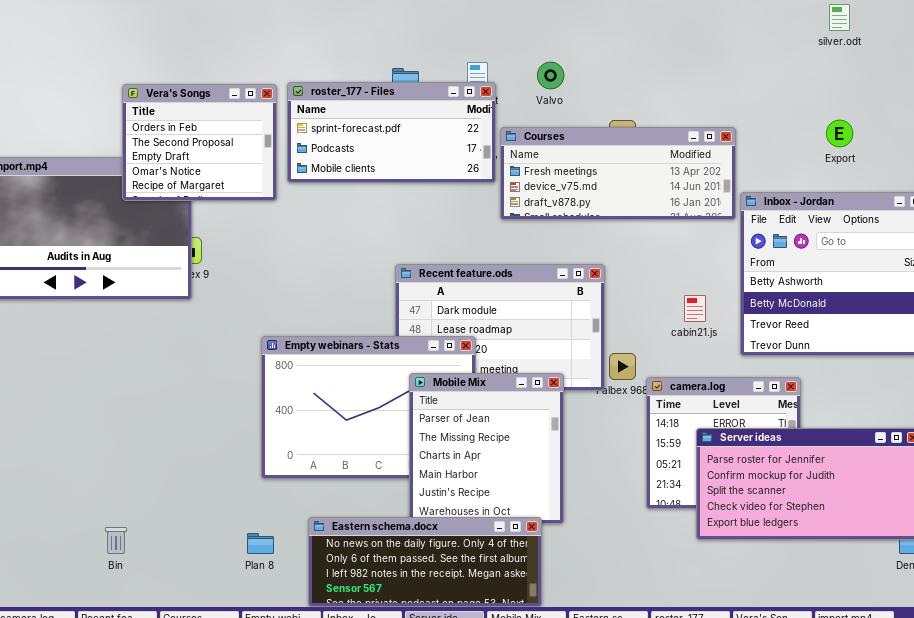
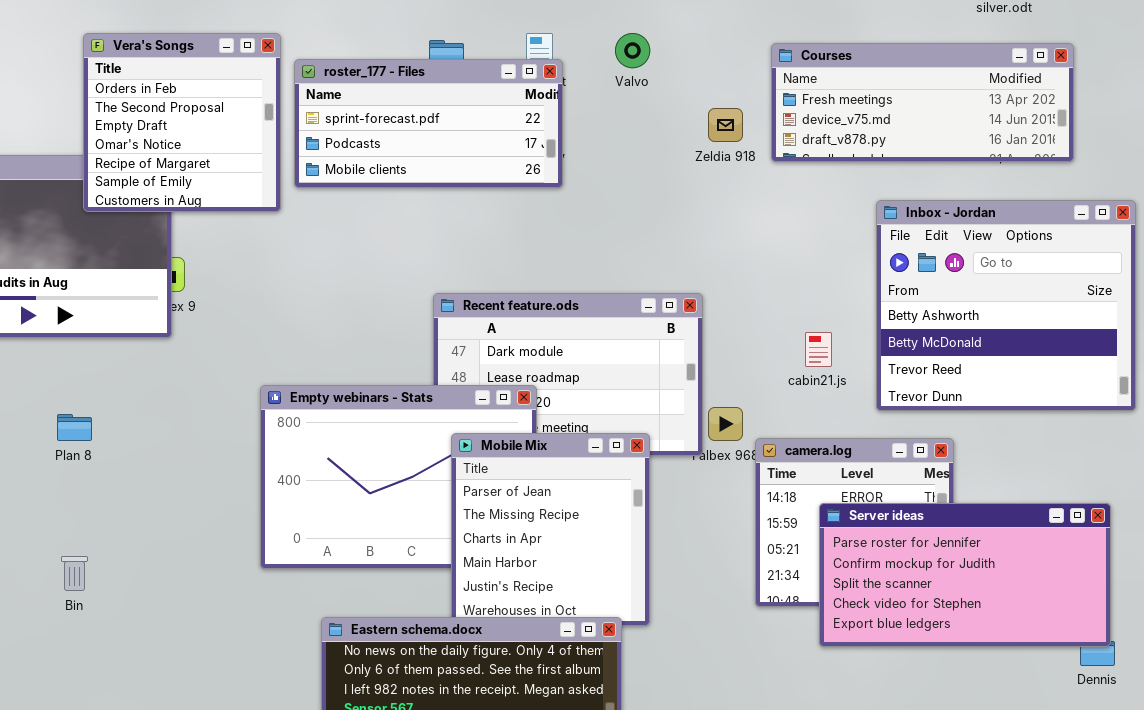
Vera's Songs: [122,84,277,201] -> [83,33,281,212], resized
Courses: [500,127,736,220] -> [771,43,1074,162], moved
Bin: [105,527,127,554] -> [61,556,88,591], moved
Plan 8: [247,533,274,554] -> [57,414,92,441], moved

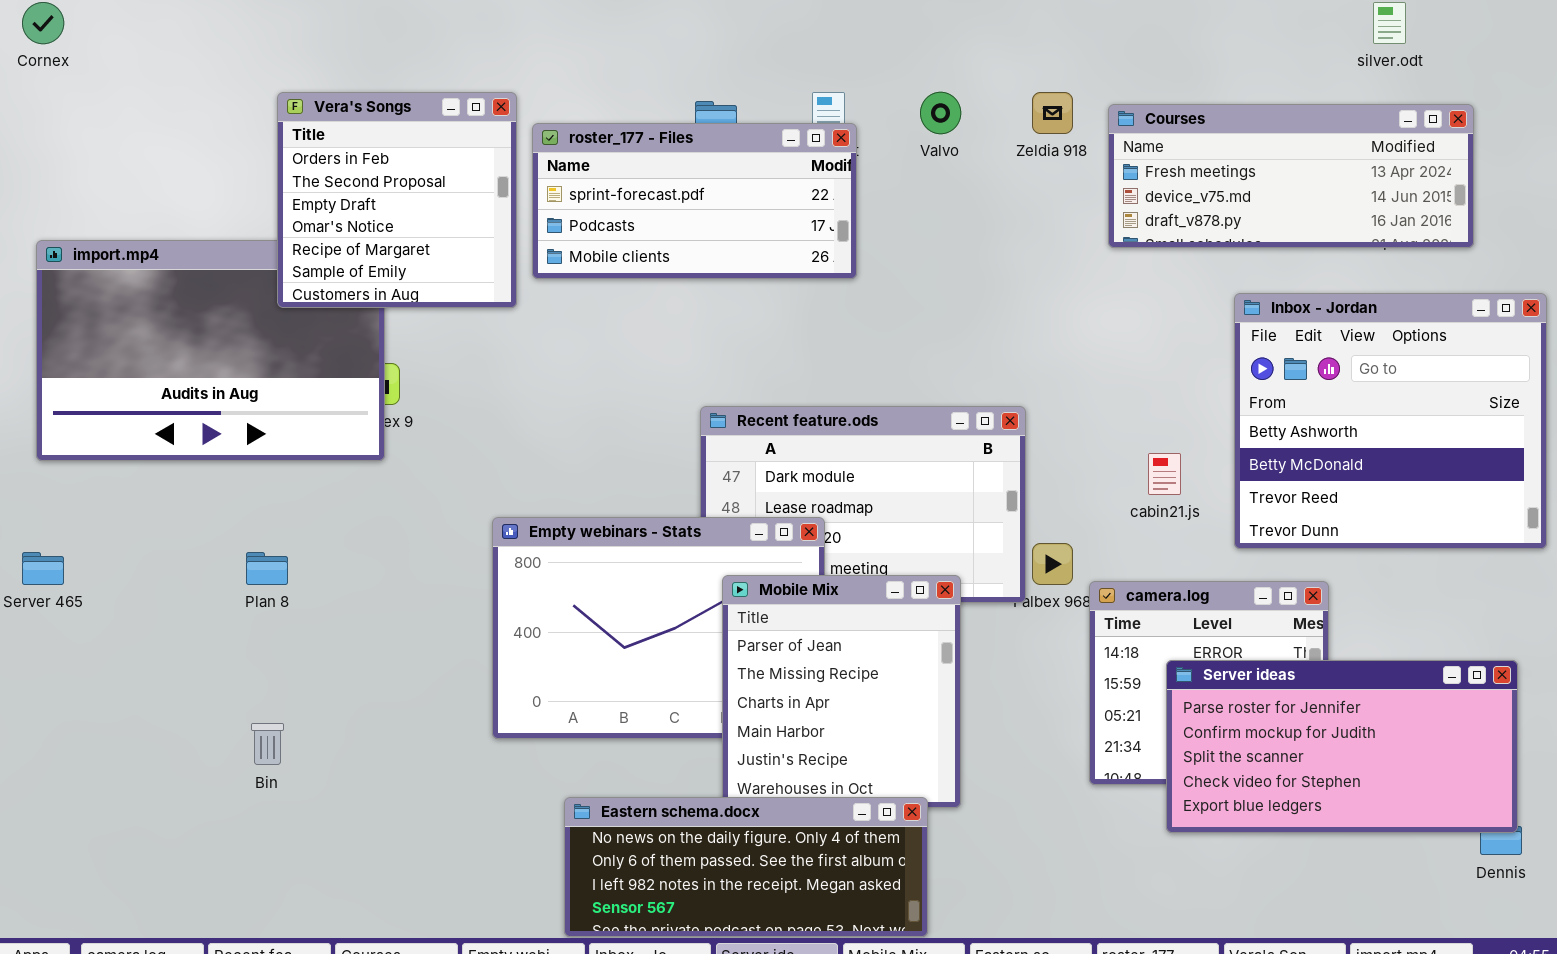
Zeldia 918: [708,108,743,142] -> [1032,92,1073,134], moved

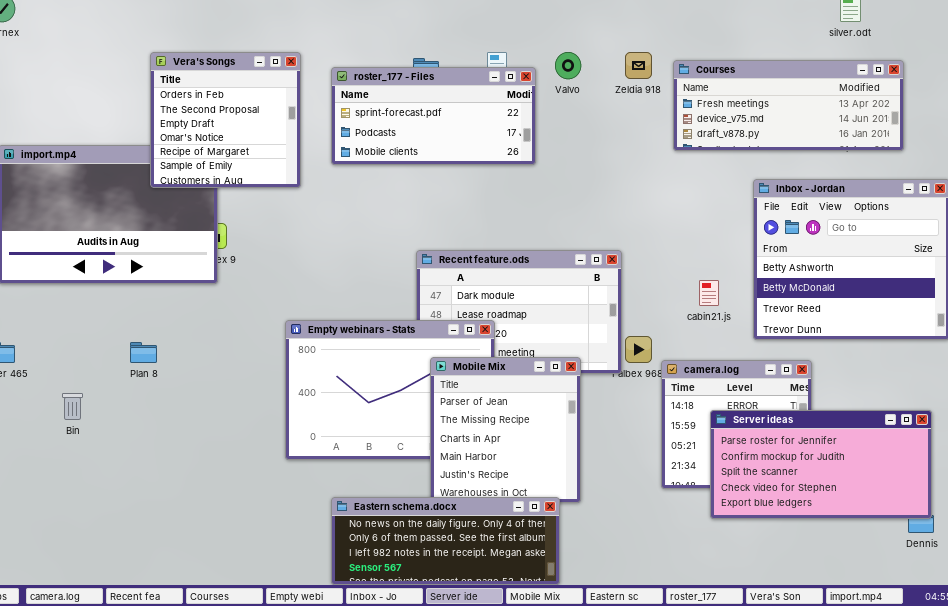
roster_177 - Files: [532,123,857,279] -> [331,67,536,165], moved
Bin: [251,723,284,765] -> [62,393,83,420], moved

